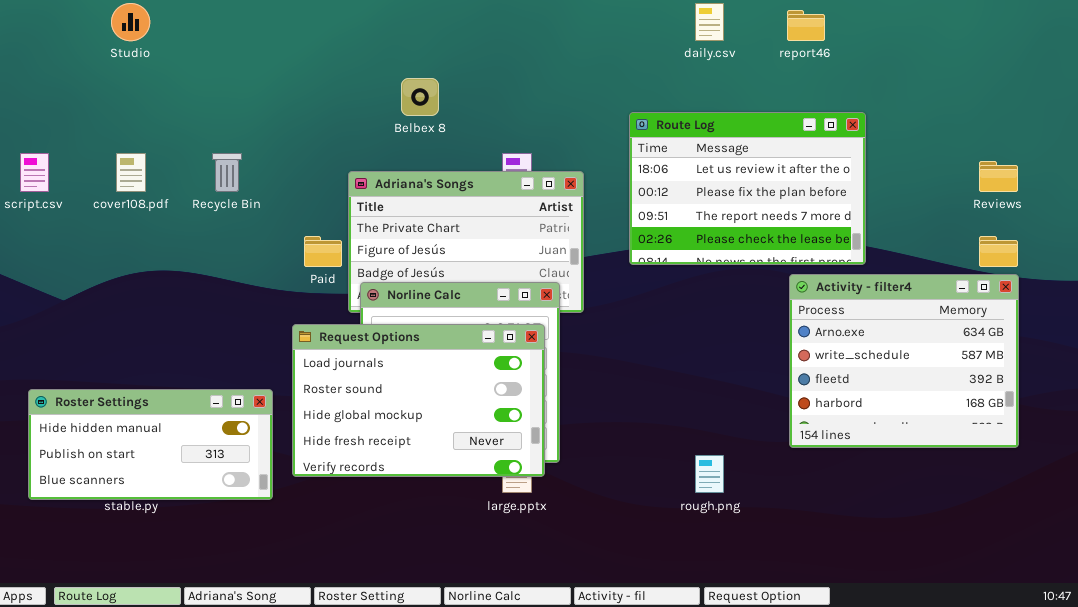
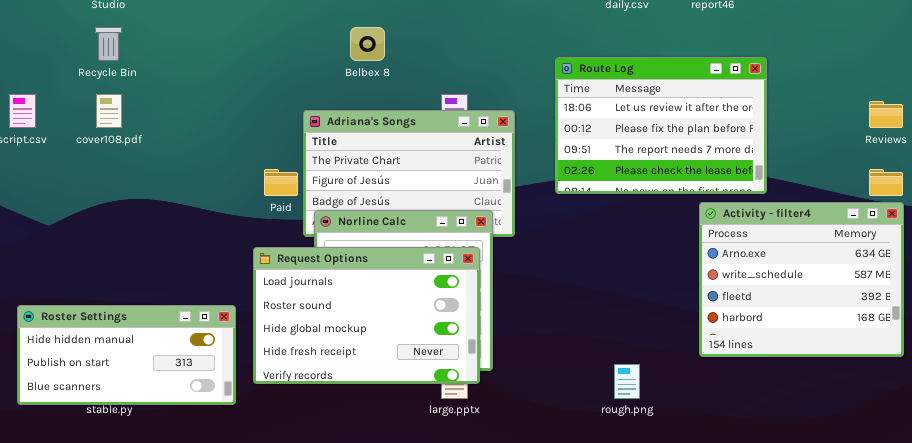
Recycle Bin: [212,153,242,192] -> [95,27,122,61], moved

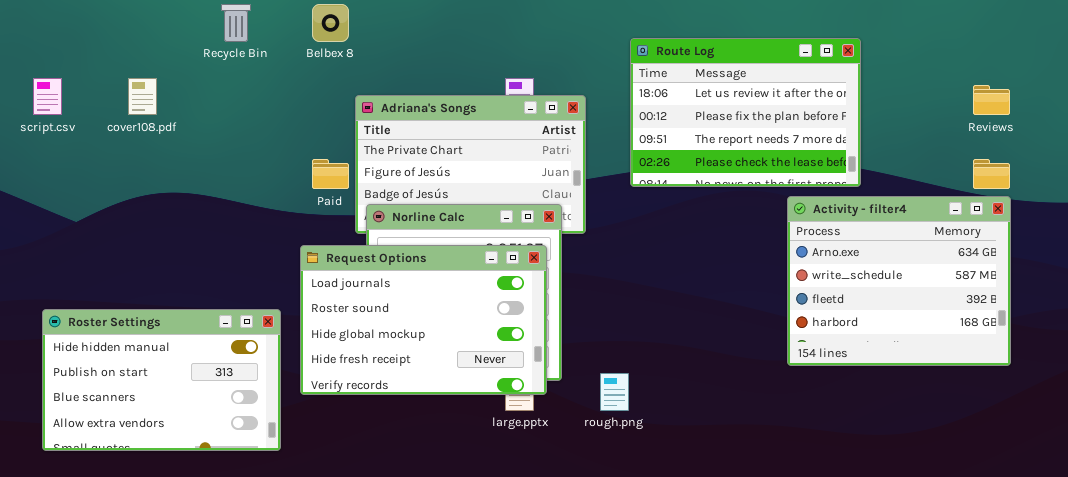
Recycle Bin: [95,27,122,61] -> [221,4,251,42], moved
Belbex 8: [350,27,385,61] -> [312,4,349,42], moved
Roster Settings: [17,305,236,405] -> [42,309,281,451], resized
rough.png: [614,364,640,399] -> [600,373,629,411], moved

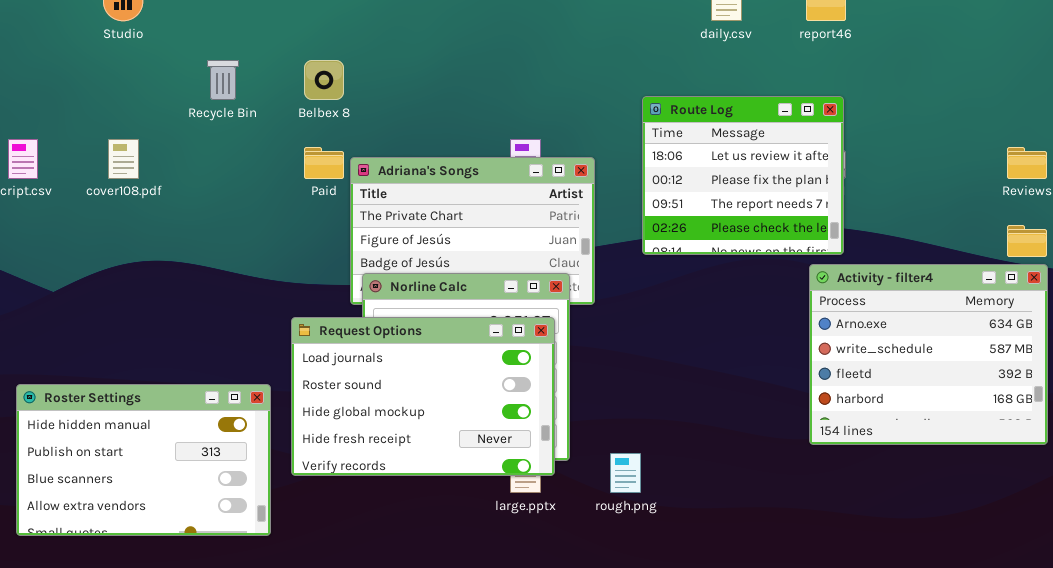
Route Log: [630,38,861,187] -> [642,96,844,255], resized
Paid: [312,159,349,189] -> [304,147,344,179], moved

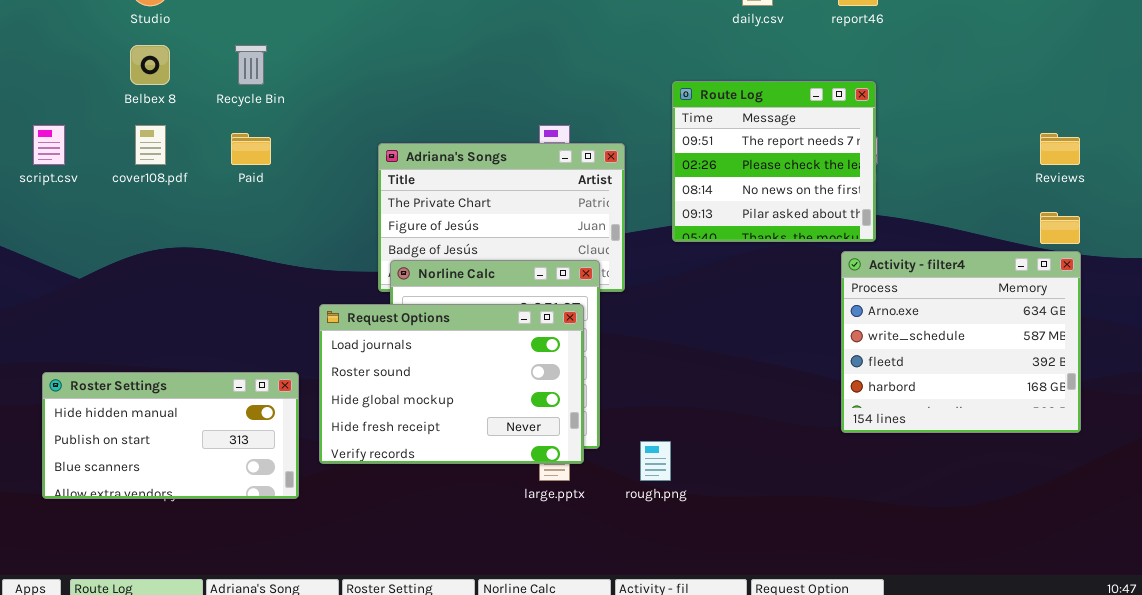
Belbex 8: [304,60,344,100] -> [130,45,170,85], moved
Route Log: [642,96,844,255] -> [672,81,876,242], scrolled down 2 rows
Paid: [304,147,344,179] -> [231,133,271,165], moved
Roster Settings: [16,384,271,536] -> [42,372,299,499], resized

